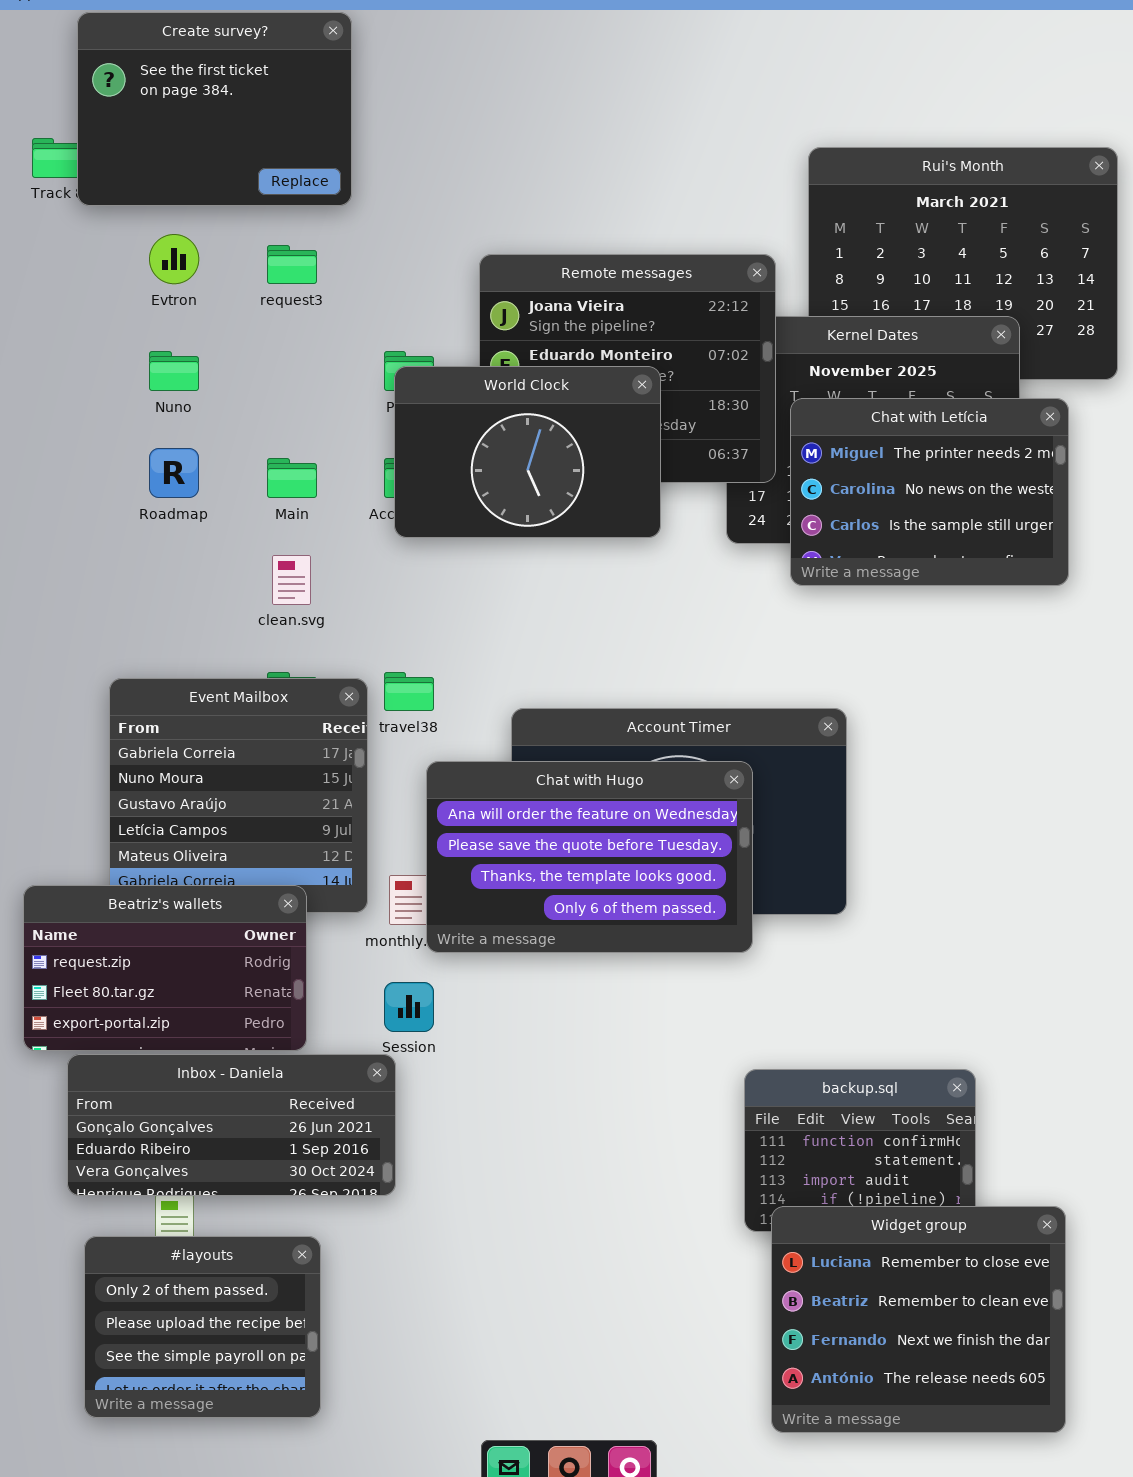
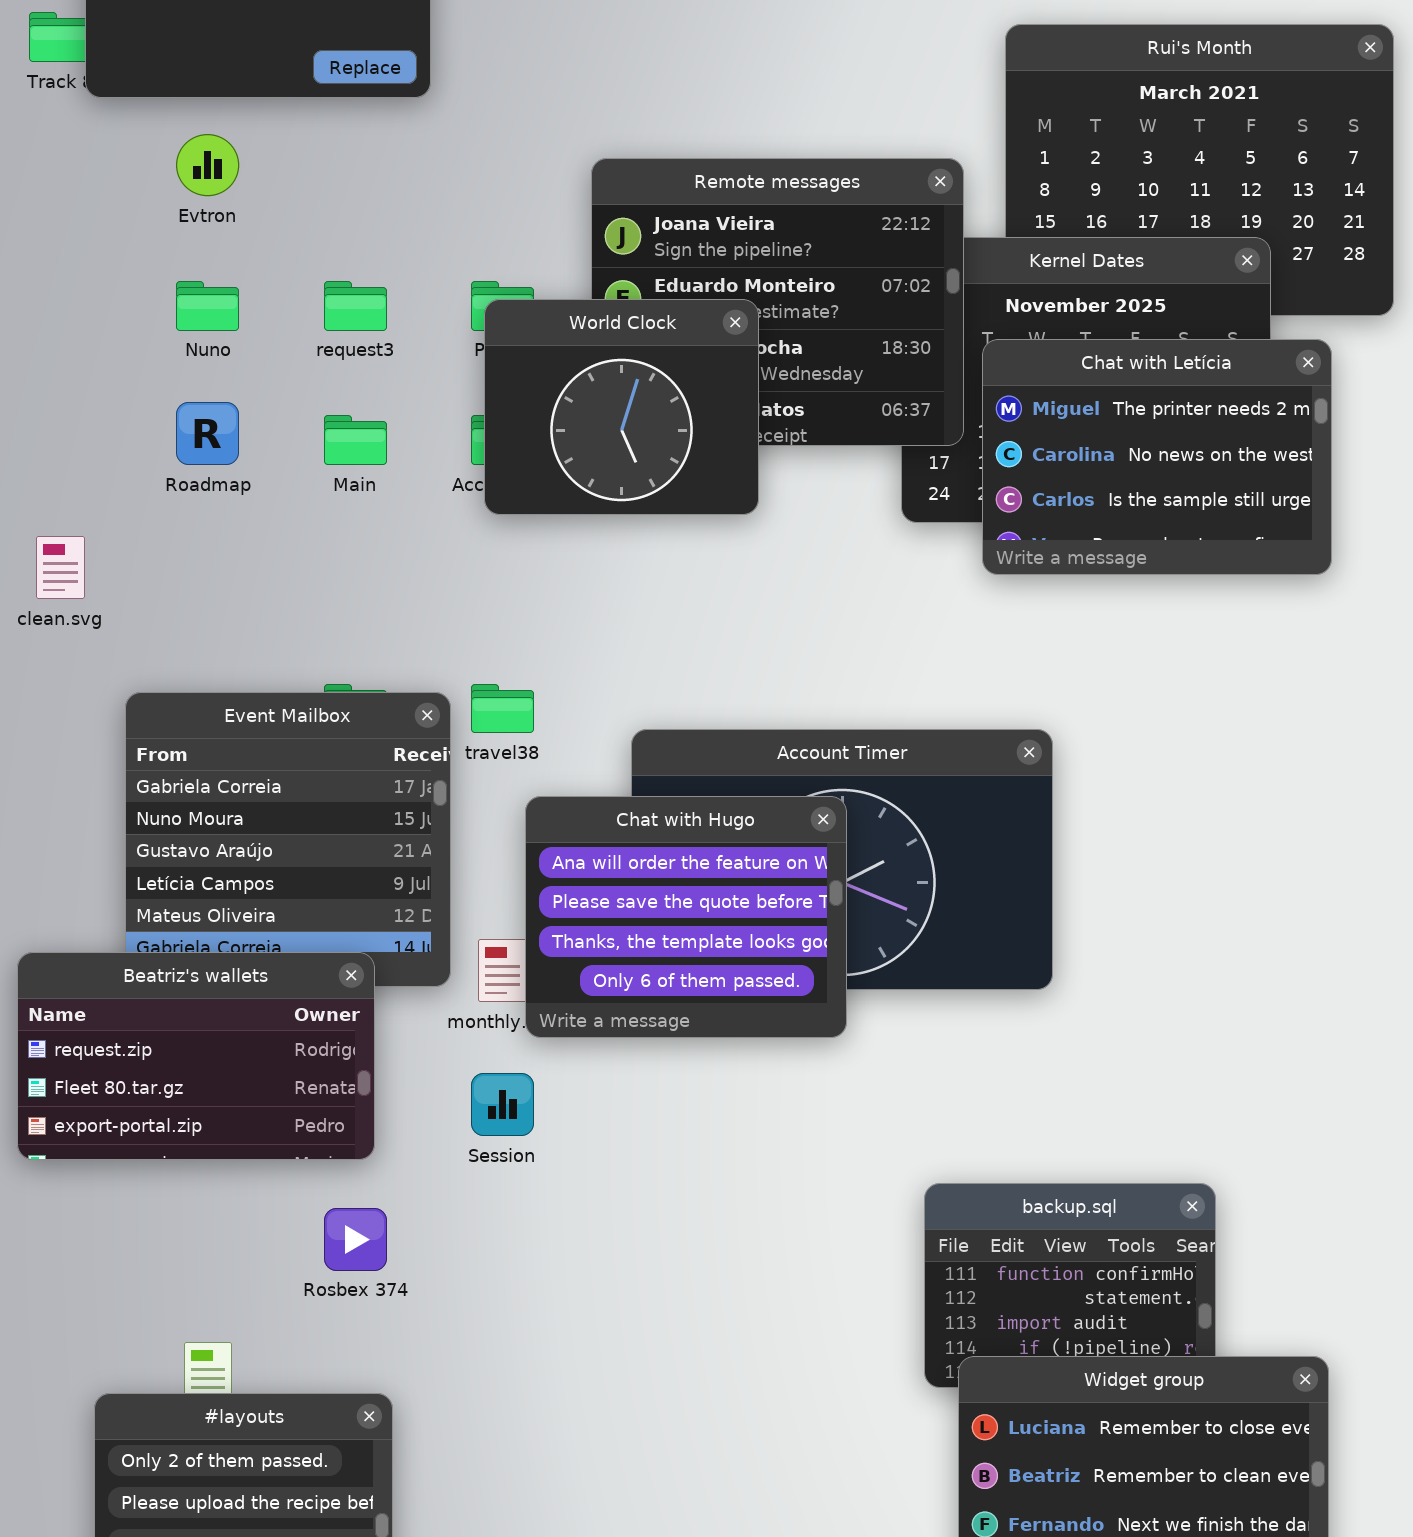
request3: [267,245,317,284] -> [324,281,387,331], moved
World Clock: [394,366,661,538] -> [484,299,759,515], resized
clean.svg: [272,555,311,605] -> [36,536,85,599], moved
Chat with Hugo: [426,761,753,953] -> [525,796,847,1038], resized
Inbox - Daniela: [67,1054,396,1196] -> none, closed

